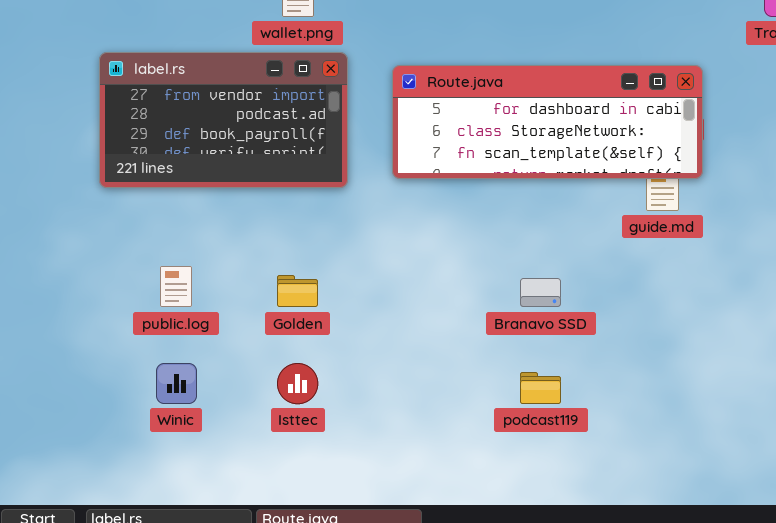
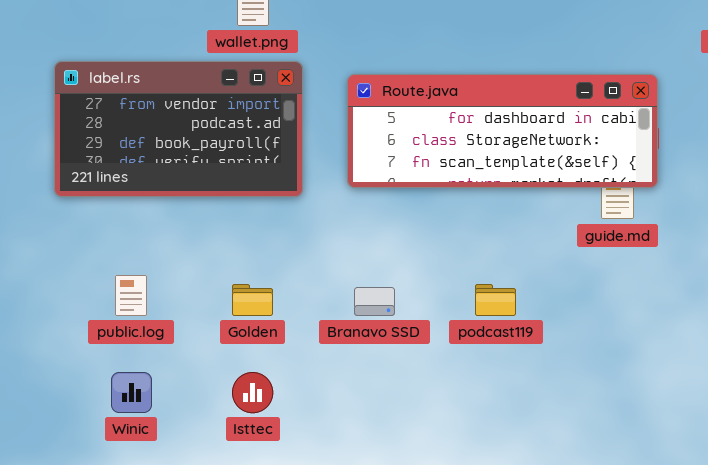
Branavo SSD: [520,278,561,307] -> [354,287,395,316], moved
podcast119: [520,372,561,404] -> [475,284,516,316], moved

